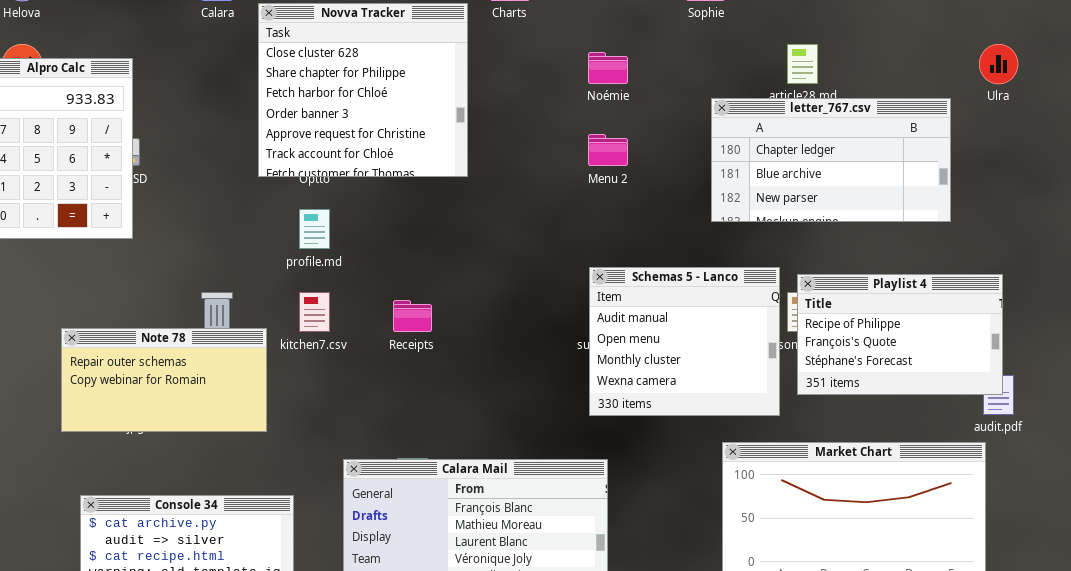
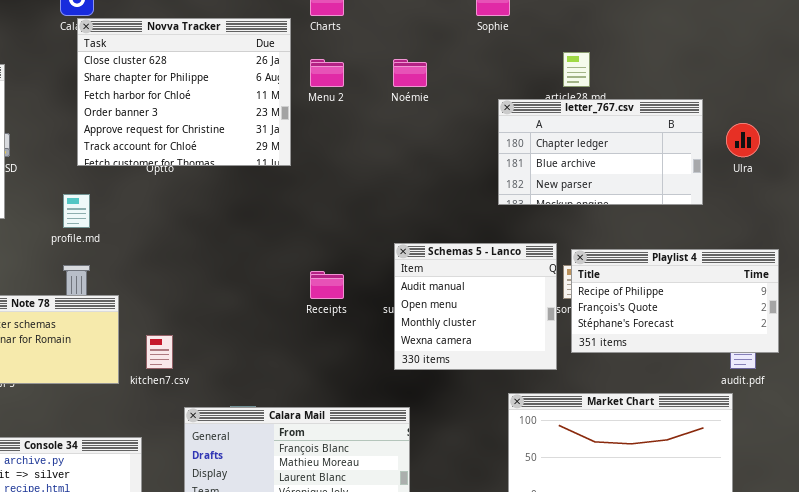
Novva Tracker: [258,3,468,177] -> [77,18,291,166], resized
Ulra: [979,44,1018,84] -> [726,123,760,157], moved
Menu 2: [588,134,628,166] -> [310,59,344,87], moved
profile.md: [299,209,330,249] -> [63,194,90,228], moved
Playlist 4: [797,274,1003,395] -> [571,249,779,353], resized
kitchen7.csv: [299,292,330,332] -> [146,335,173,369], moved
Receipts: [393,300,432,332] -> [310,271,344,299], moved

